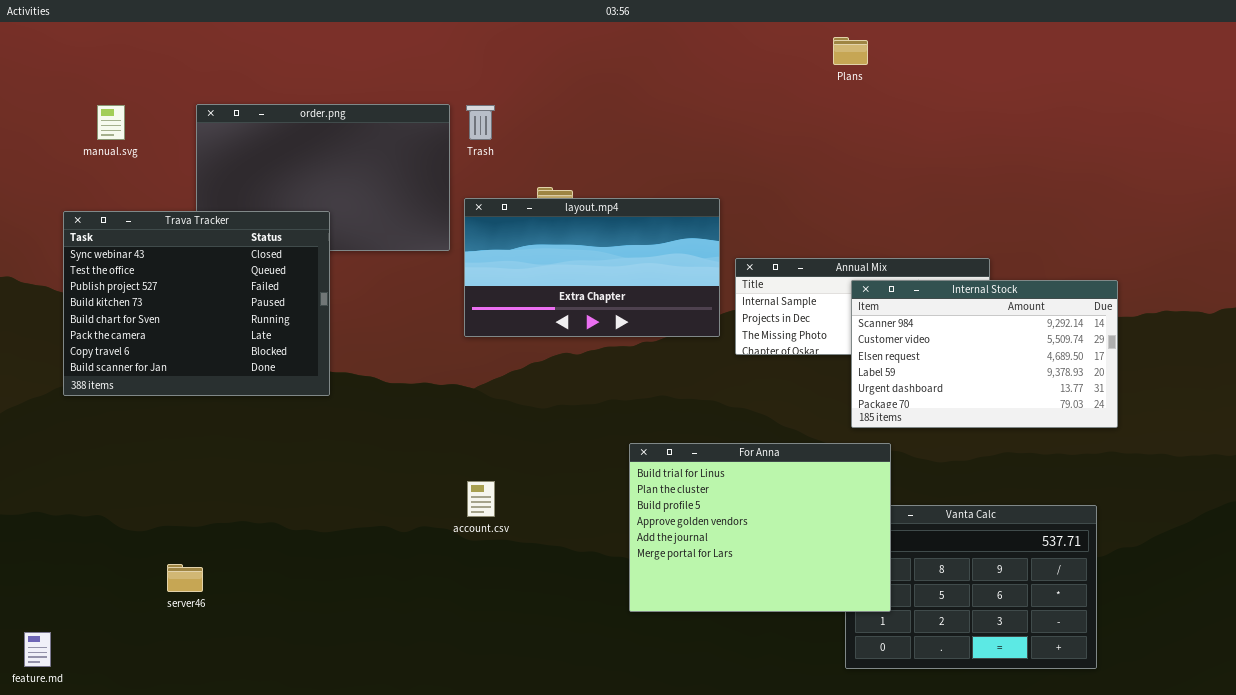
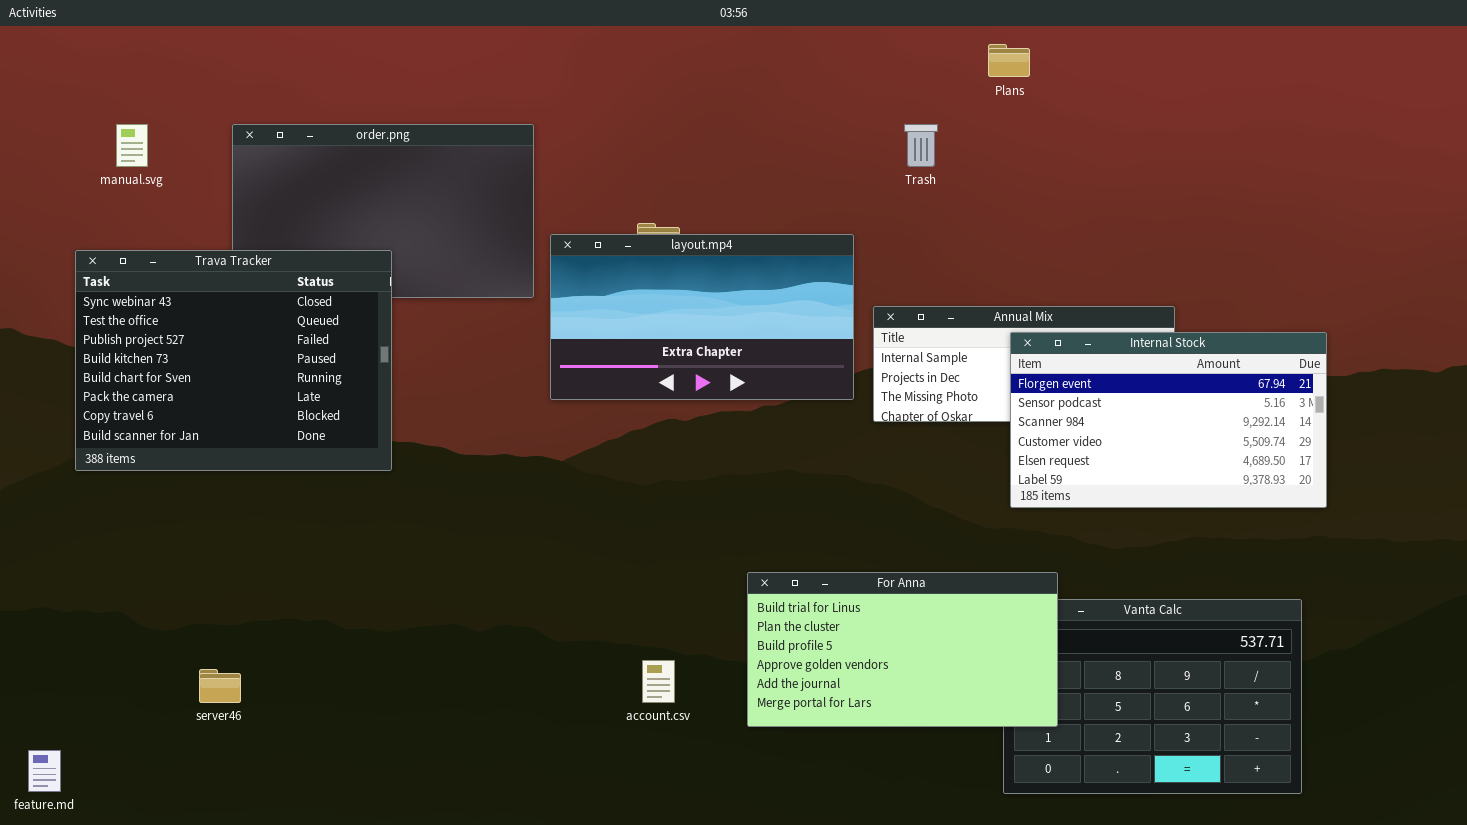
Trash: [466,105,495,140] -> [904,124,938,167], moved
Internal Stock: [851,280,1118,428] -> [1010,332,1327,508], scrolled up 2 rows
For Anna: [629,443,891,612] -> [747,572,1058,727], resized
account.csv: [467,481,495,517] -> [642,660,675,703], moved

